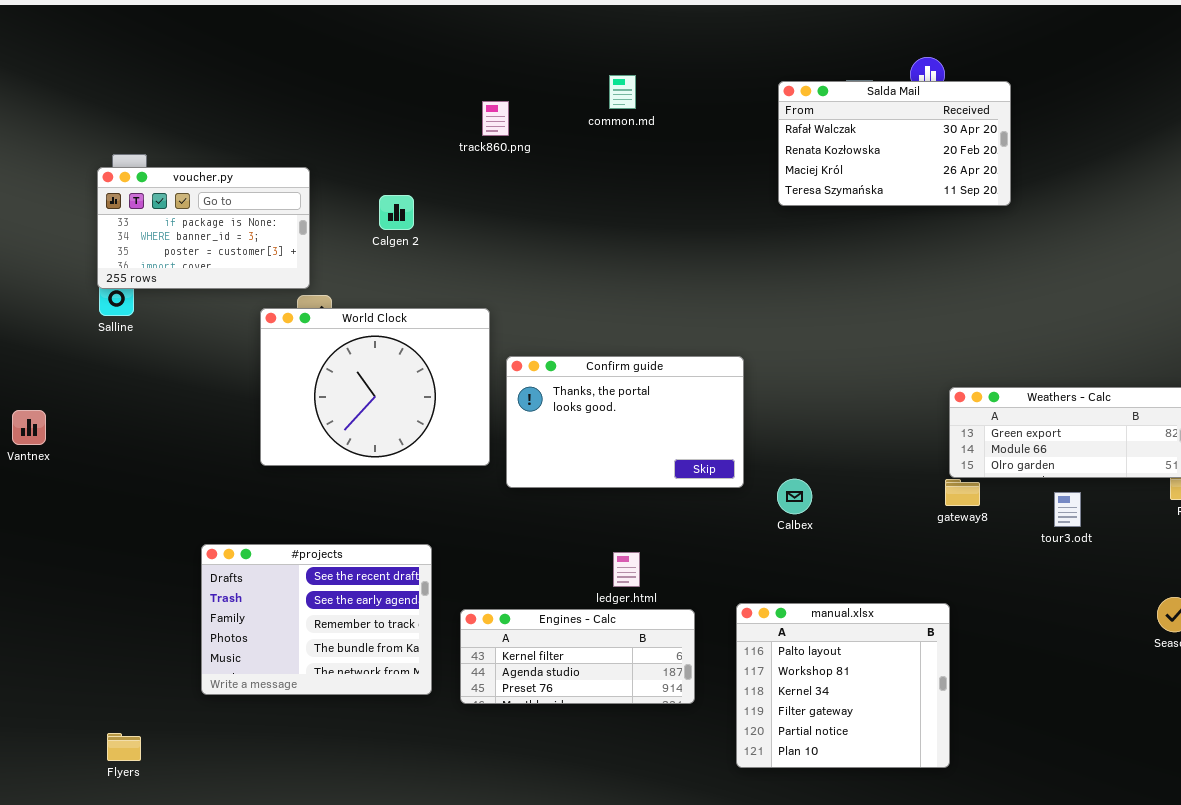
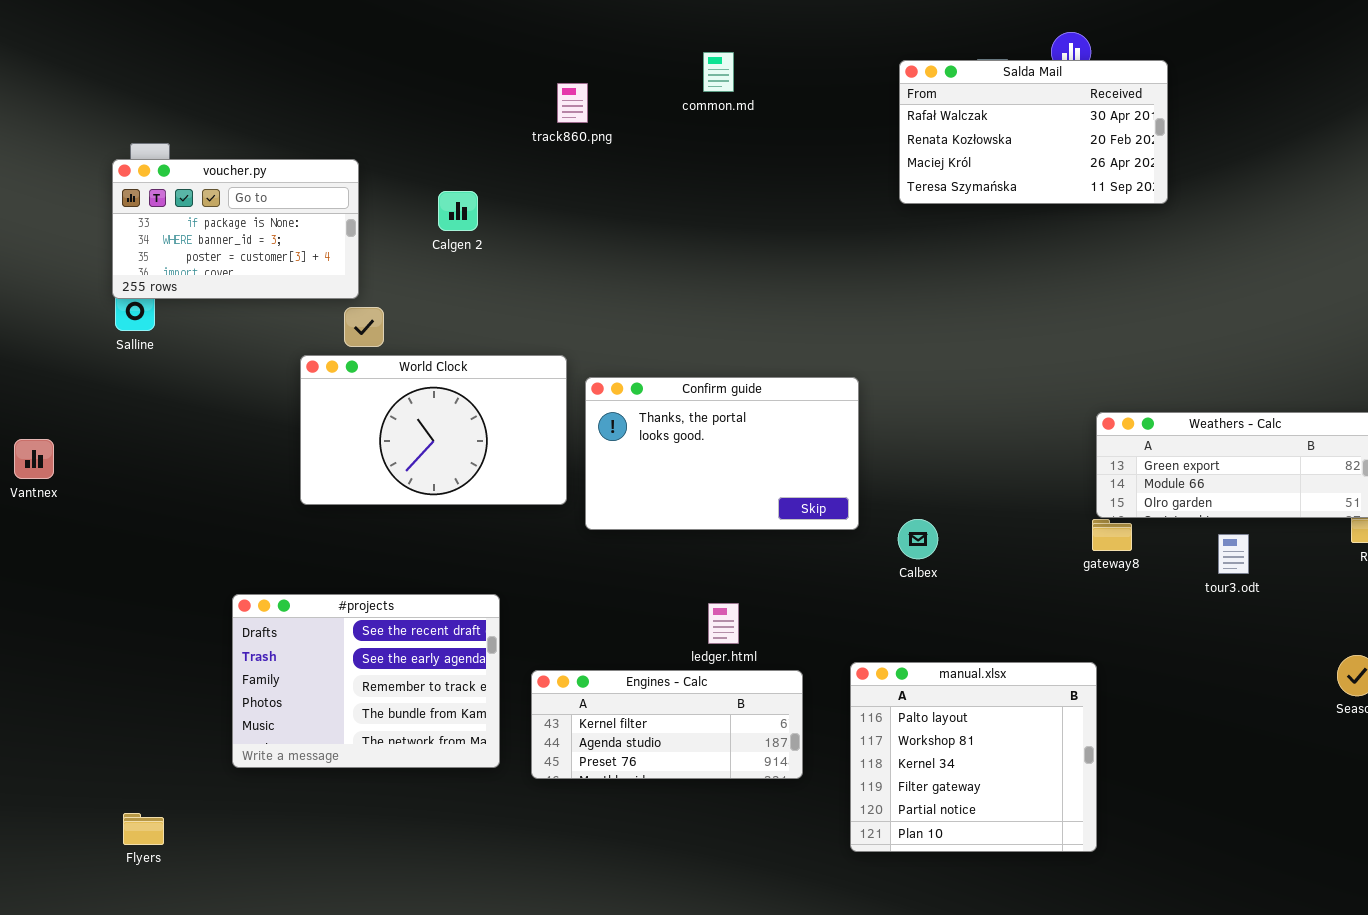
World Clock: [260,308,490,466] -> [300,355,567,505], resized

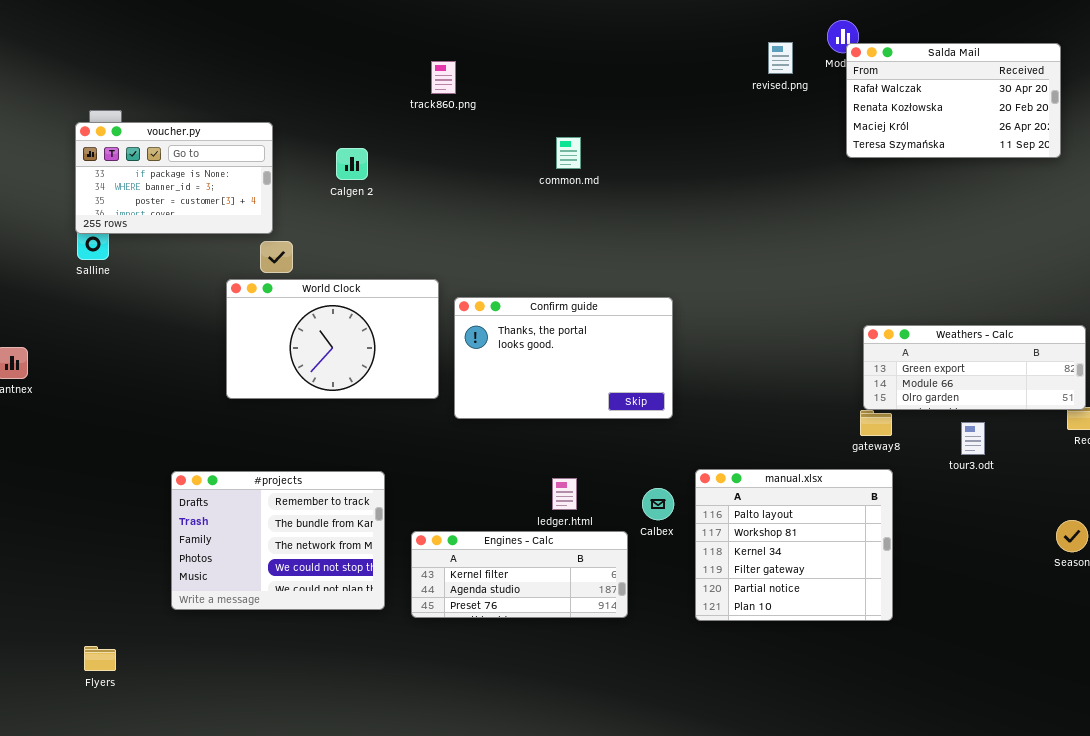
common.md: [703,52,734,92] -> [556,137,581,169], moved
Salda Mail: [899,60,1168,204] -> [846,43,1061,158], moved
Calbex: [898,519,938,559] -> [642,488,674,520], moved
#projects: [232,594,500,768] -> [171,471,385,610], scrolled down 2 rows
manual.xlsx: [850,662,1097,852] -> [695,469,893,621], moved

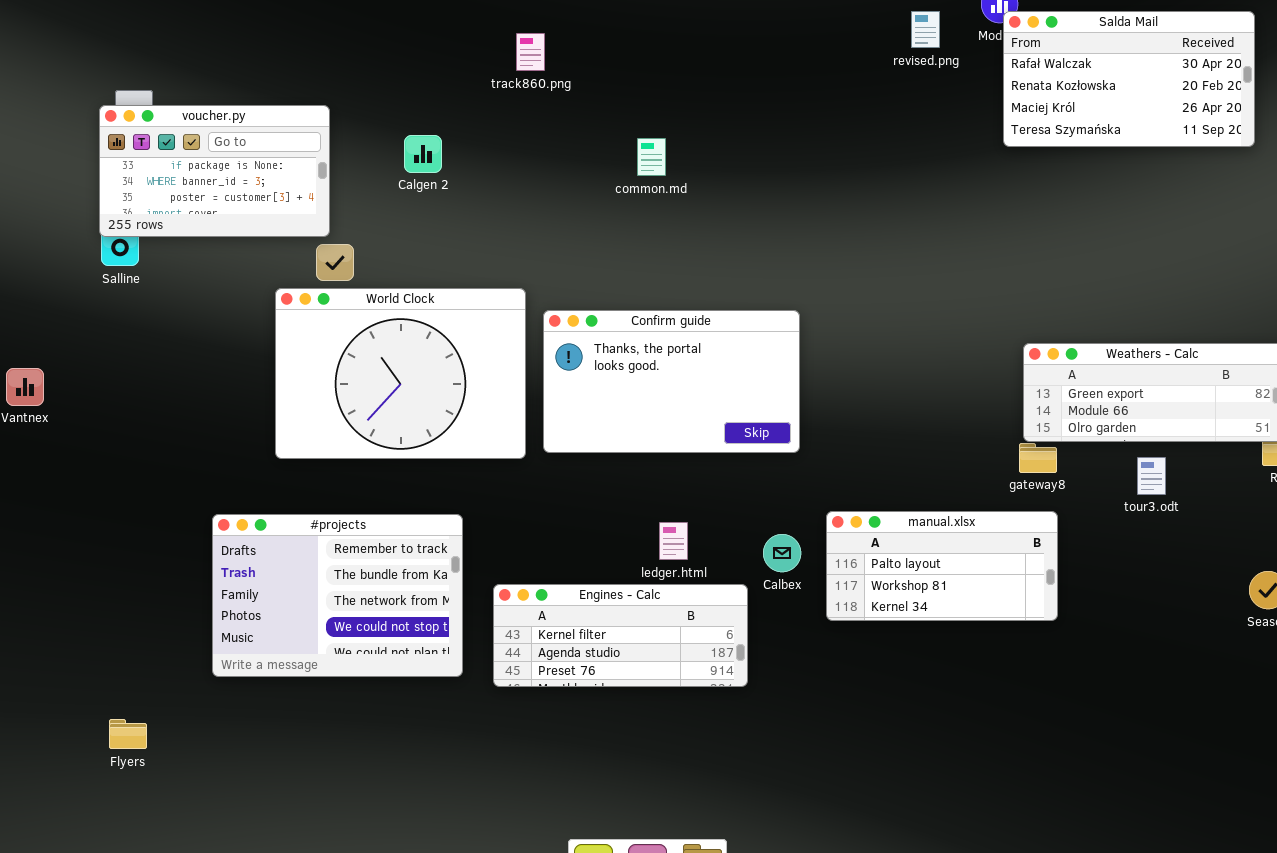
common.md: [556,137,581,169] -> [637,138,666,176], moved
World Clock: [226,279,439,399] -> [275,288,526,459], resized
manual.xlsx: [695,469,893,621] -> [826,511,1058,621], resized

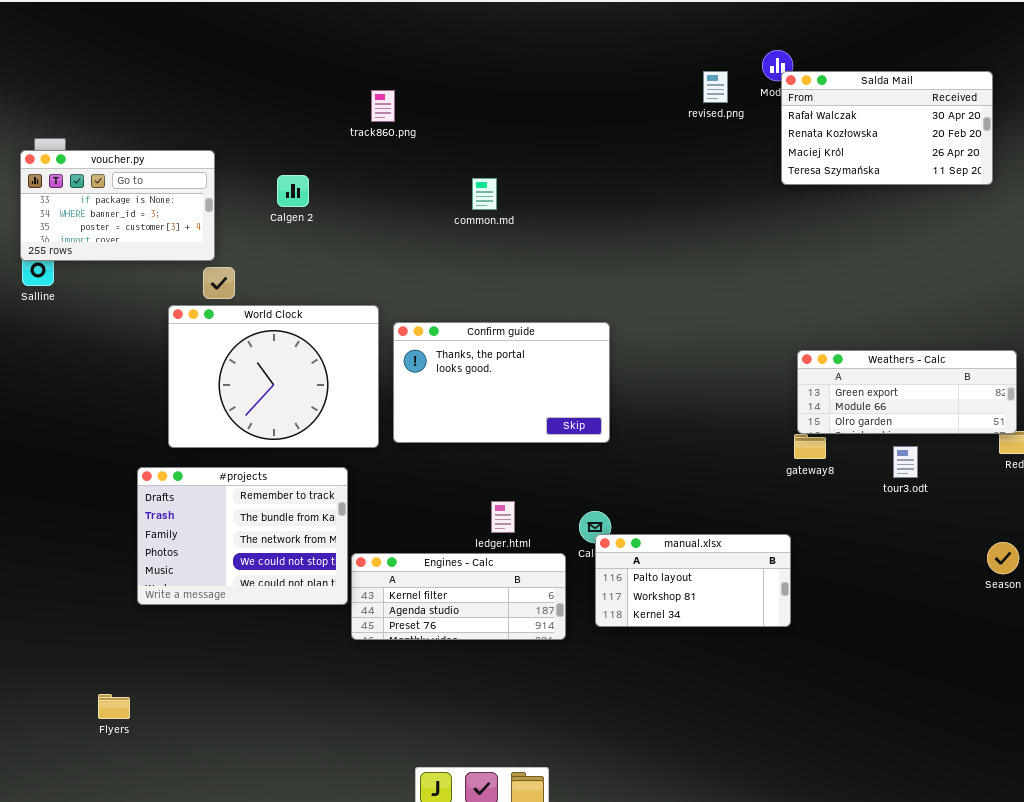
manual.xlsx: [826,511,1058,621] -> [595,534,791,627], moved
#projects: [212,514,463,677] -> [137,467,348,605], moved
Flyers: [109,719,147,749] -> [98,694,130,719], moved

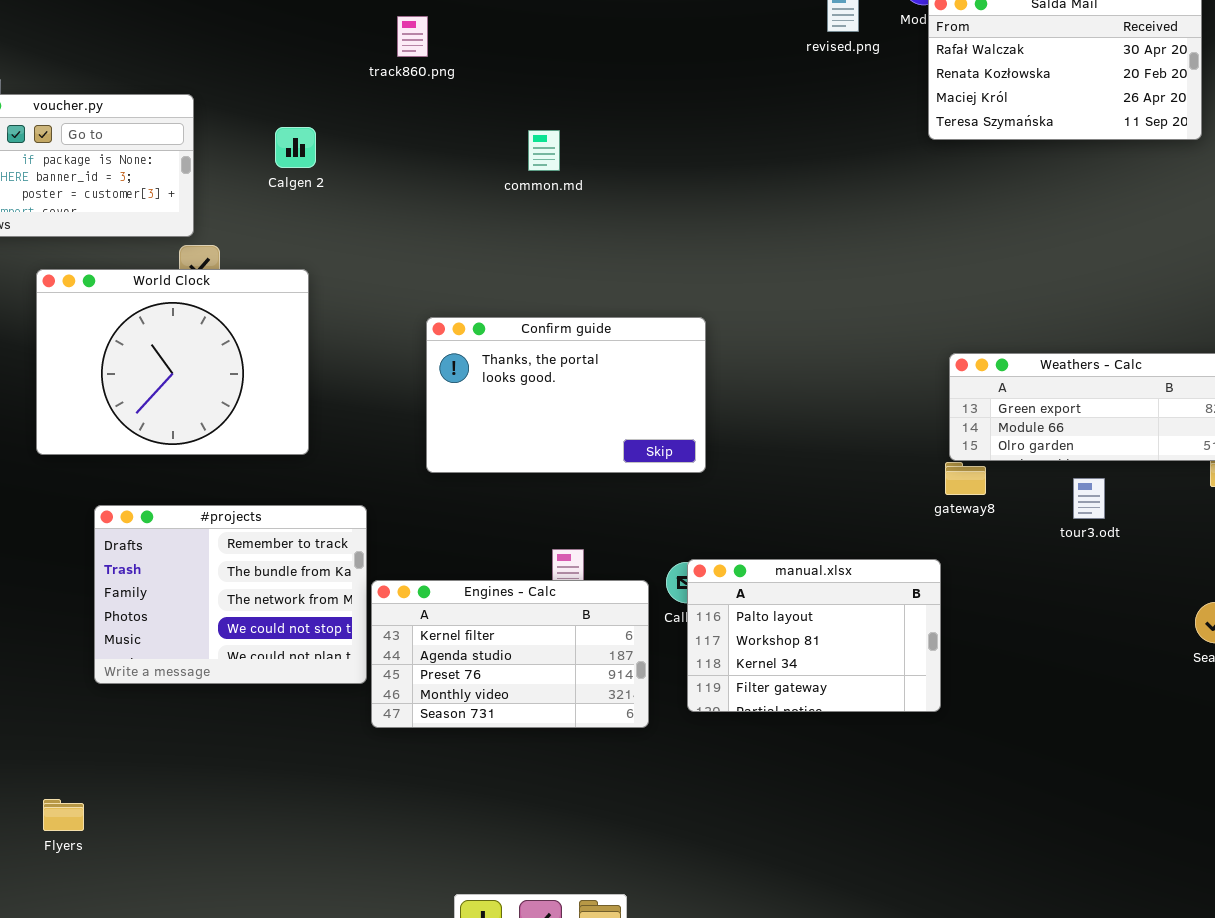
World Clock: [168,305,379,448] -> [36,269,309,455], moved
manual.xlsx: [595,534,791,627] -> [687,559,941,712], resized
Engines - Calc: [351,553,566,640] -> [371,580,649,728], resized

